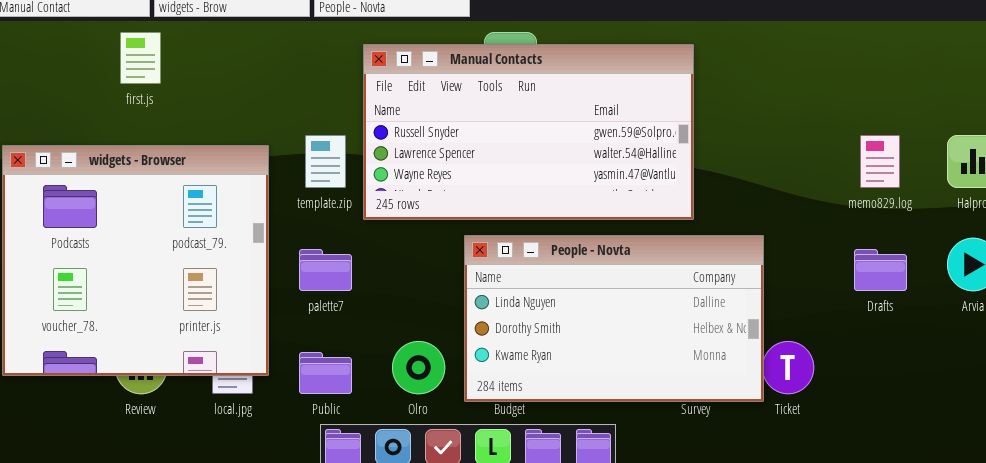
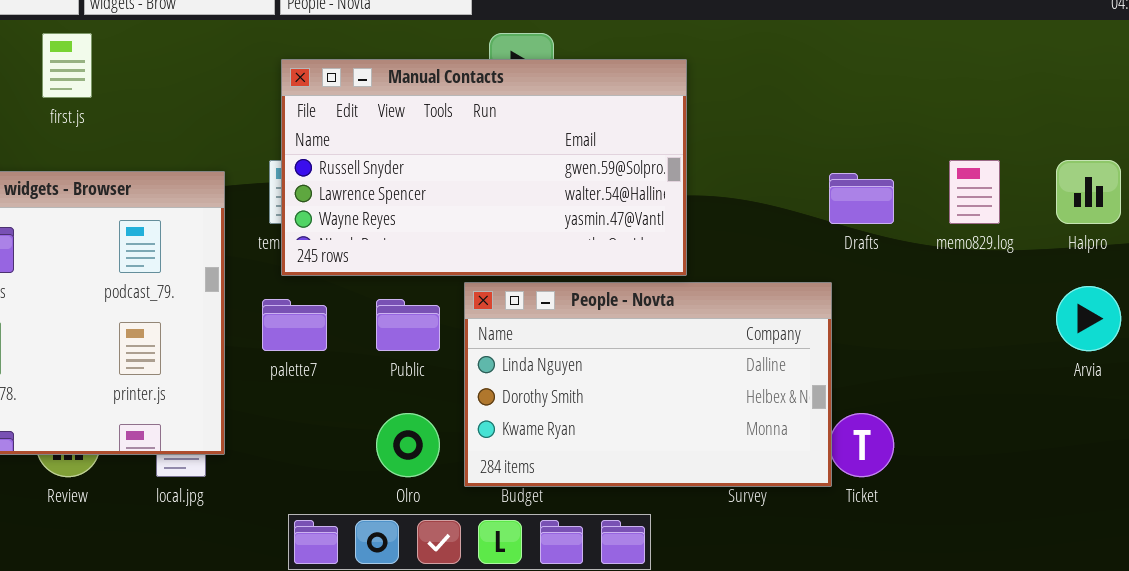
Manual Contacts: [363,44,694,220] -> [281,59,687,276], moved
Drafts: [854,249,907,291] -> [829,173,894,224], moved
Public: [299,352,352,394] -> [376,299,440,351], moved

